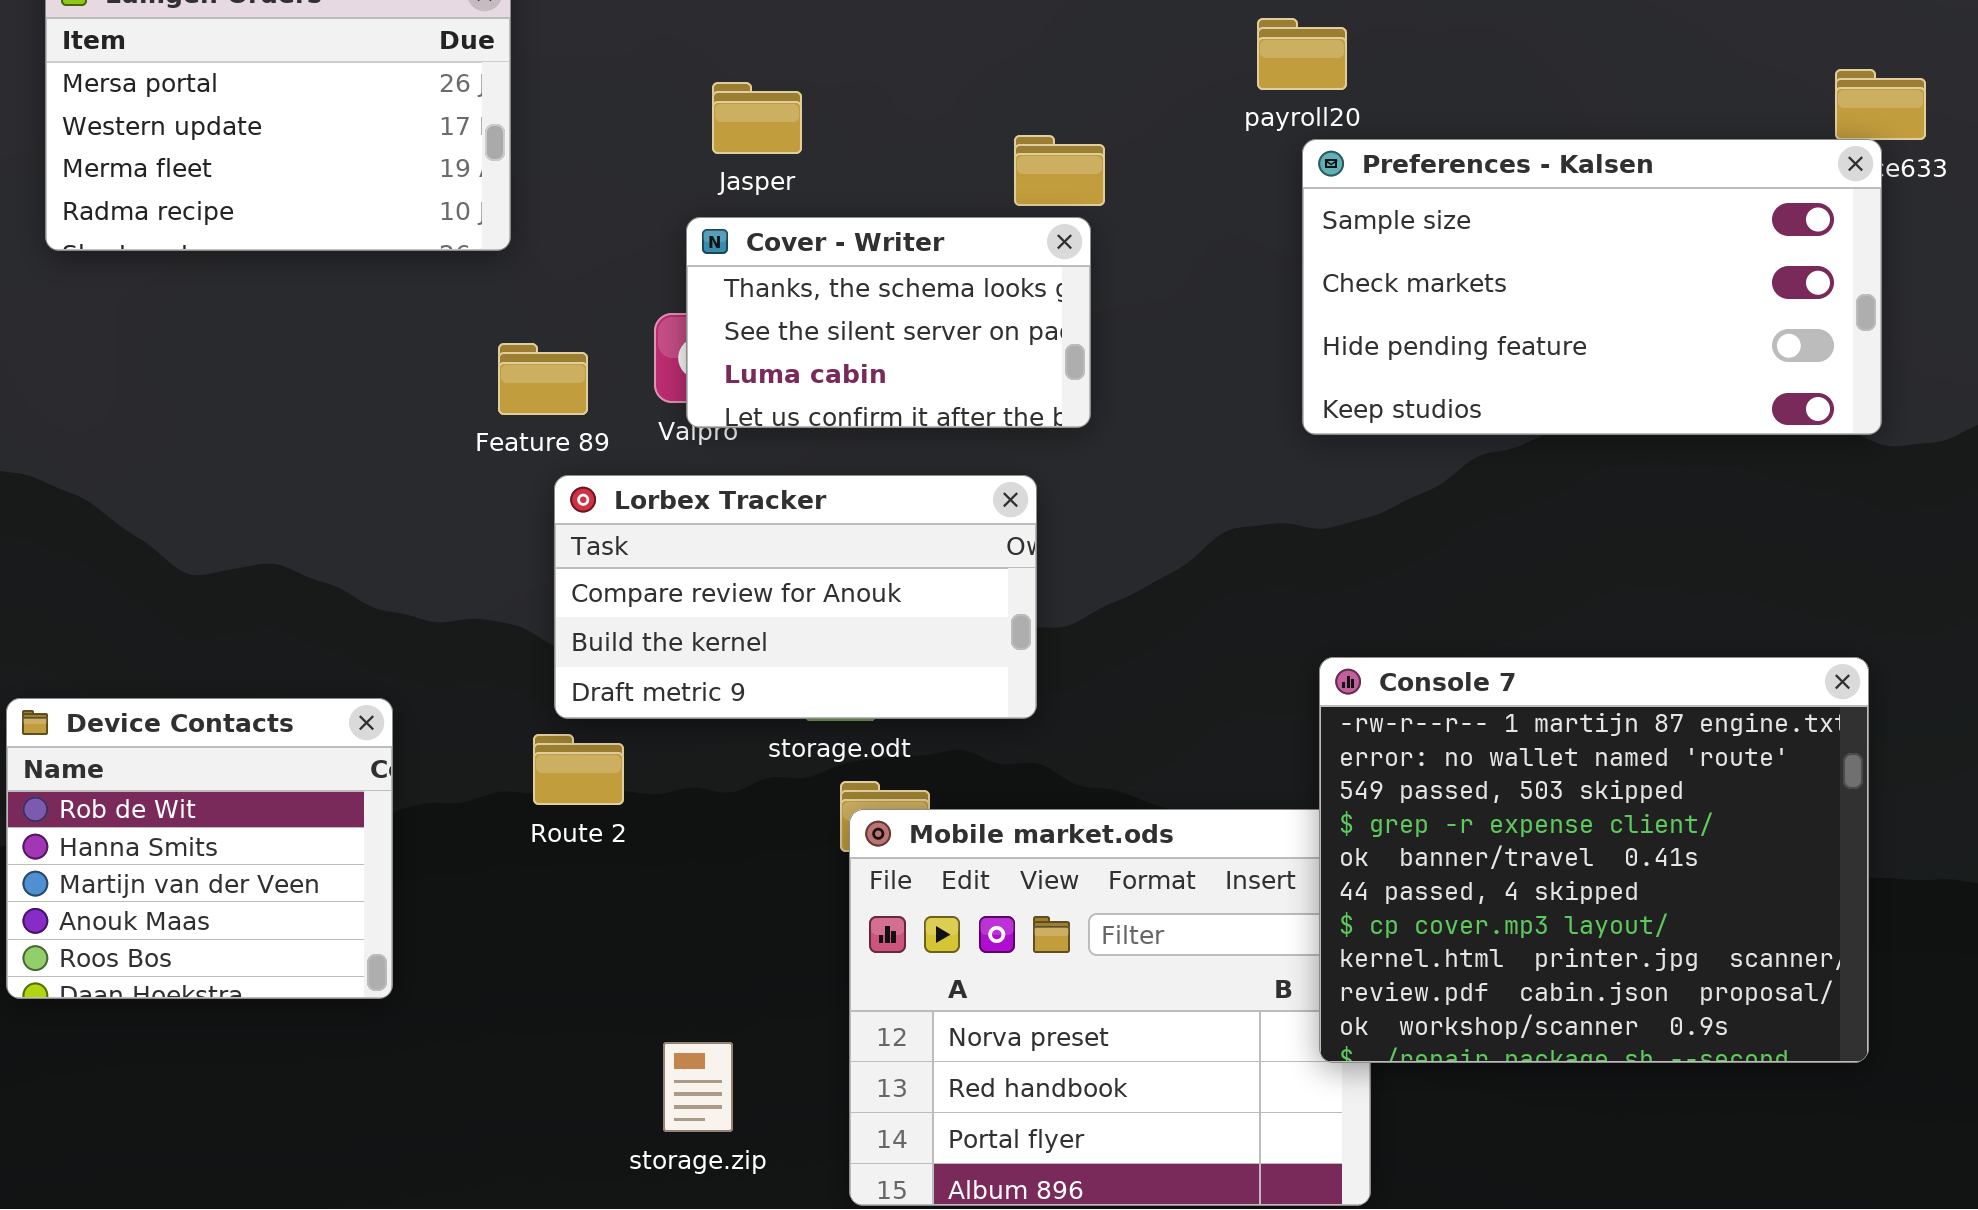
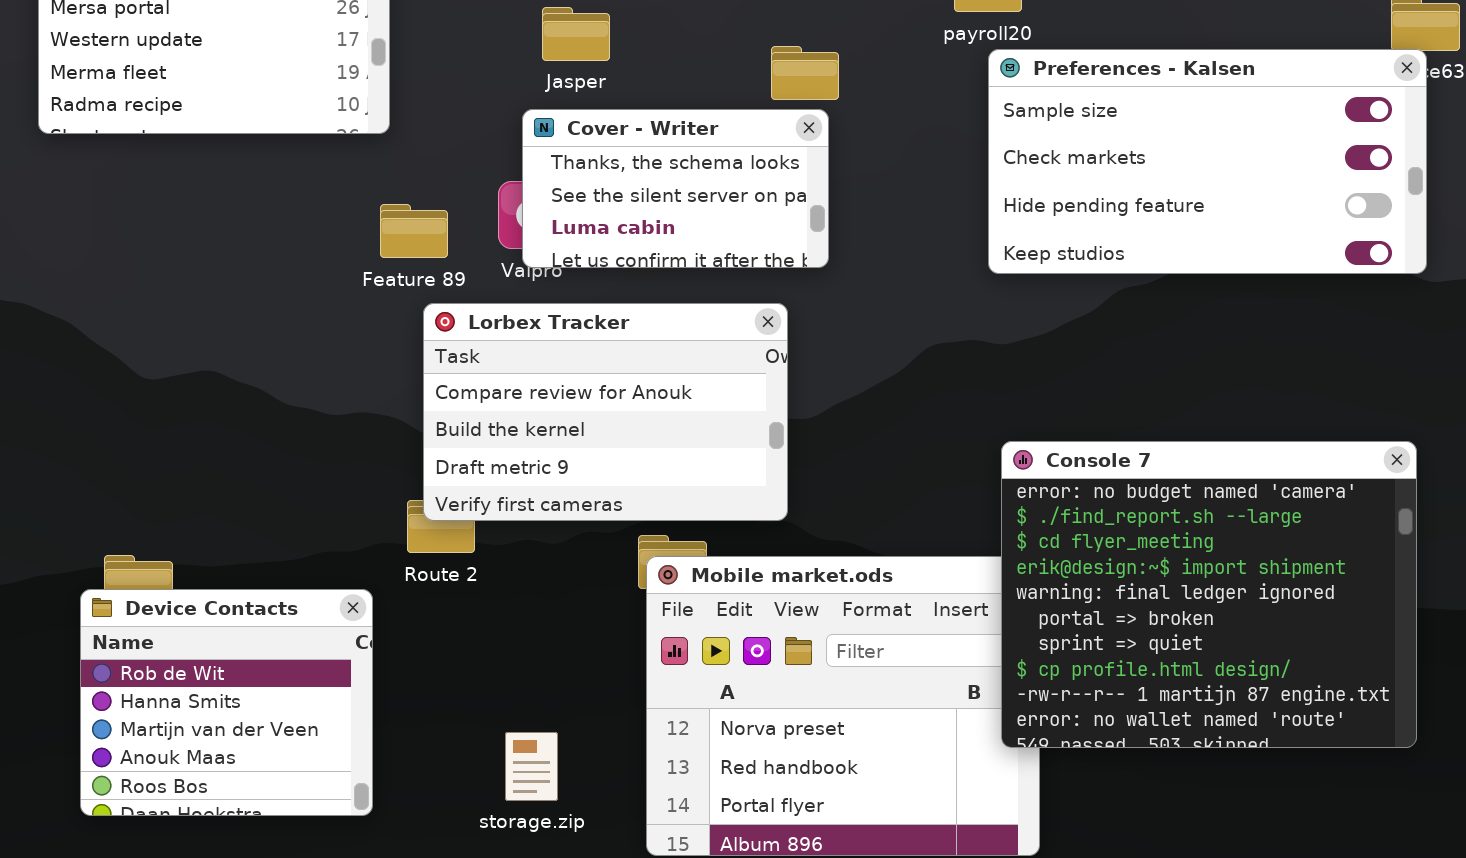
Lorbex Tracker: [554,475,1037,719] -> [423,303,788,521], resized
Console 7: [1319,657,1869,1063] -> [1001,441,1417,748], scrolled up 8 rows
Device Contacts: [6,698,393,999] -> [80,589,373,816], moved

